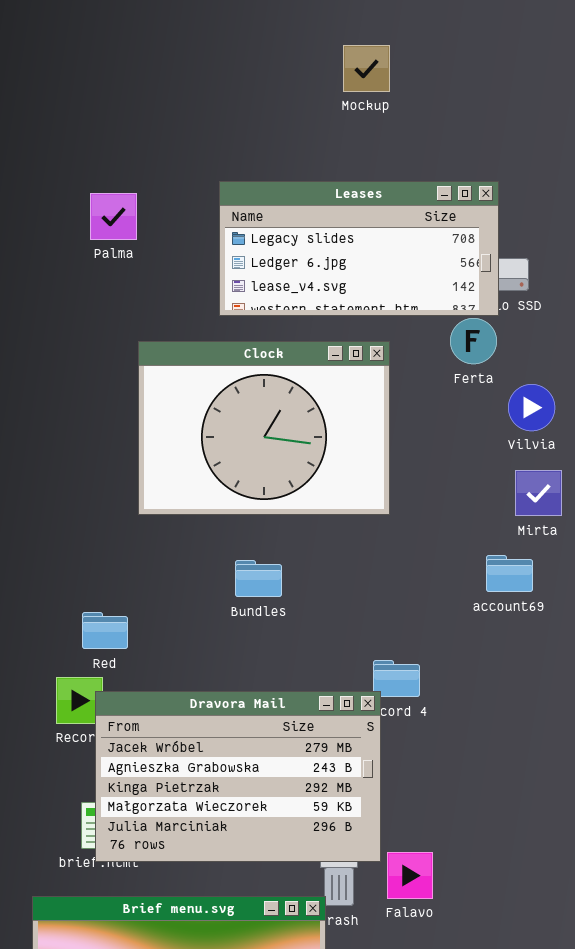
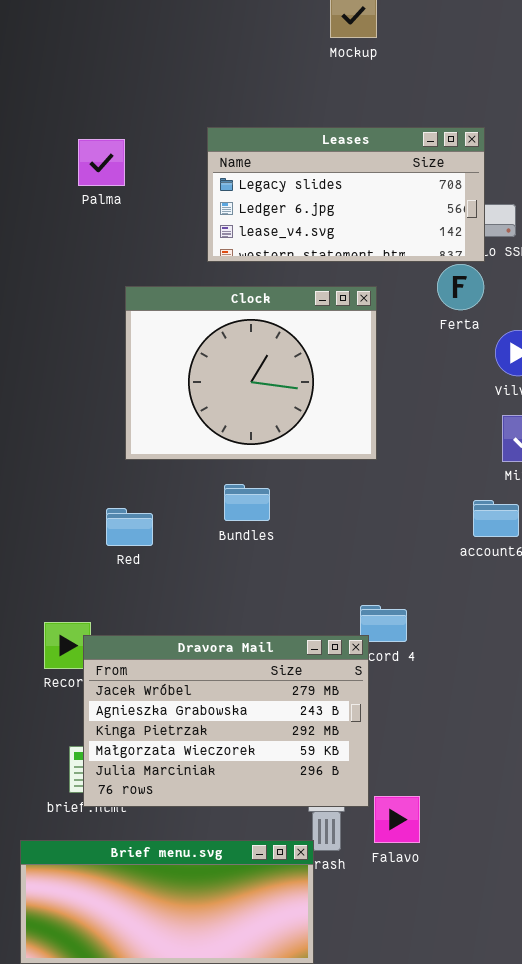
Bundles: [235,560,282,597] -> [224,484,270,521], moved
Red: [82,612,128,649] -> [106,508,153,546], moved

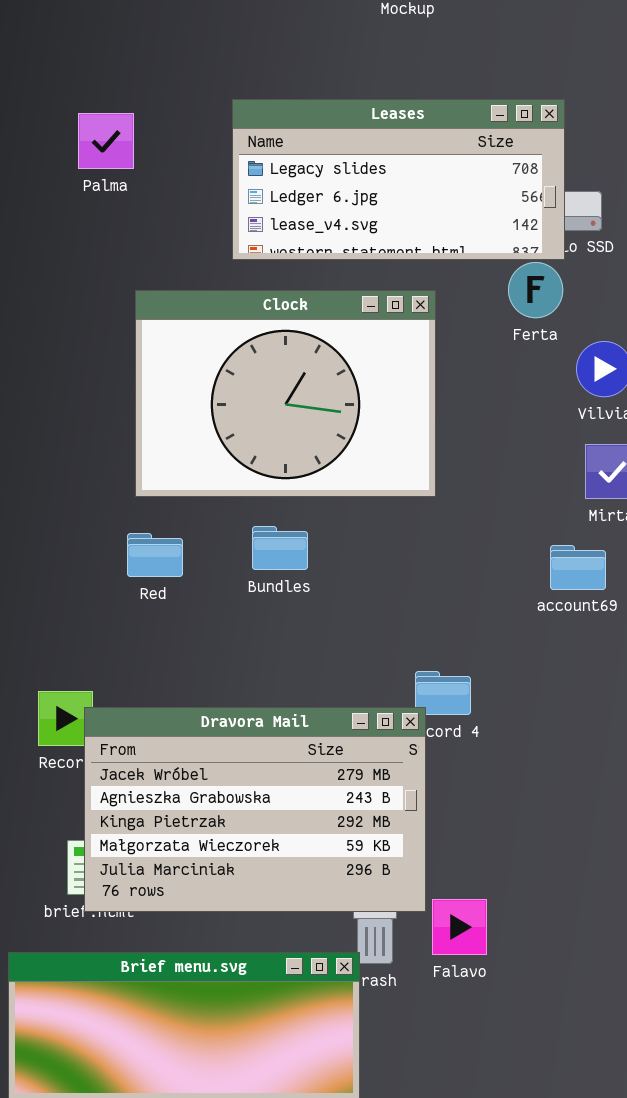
Red: [106,508,153,546] -> [127,533,183,577], moved

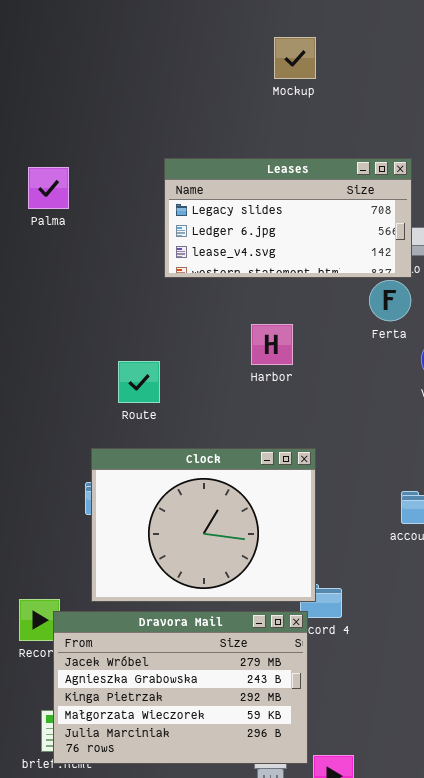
Palma: [78,113,134,169] -> [28,167,69,209], moved
Clock: [135,290,436,497] -> [91,448,316,602], moved

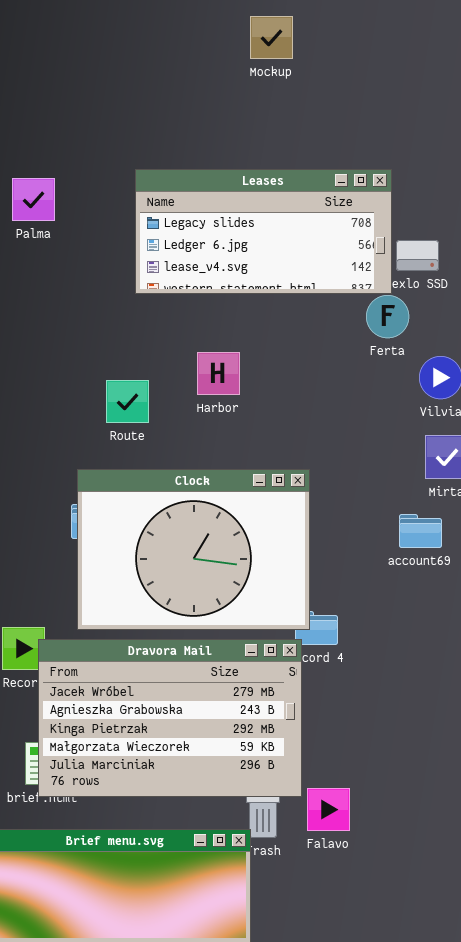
Mockup: [274,37,316,79] -> [250,16,293,59], moved
Leases: [164,158,412,278] -> [135,169,392,294], moved
Harbor: [251,324,293,365] -> [197,352,240,395], moved

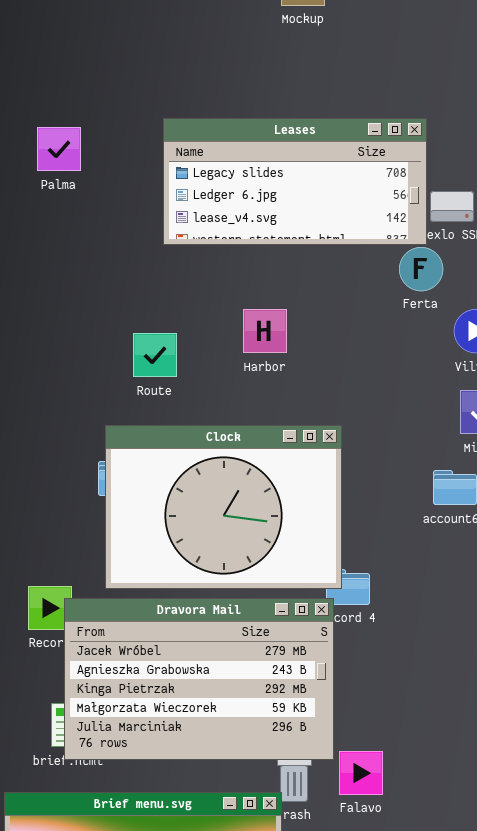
Harbor: [197,352,240,395] -> [243,309,287,353], moved

